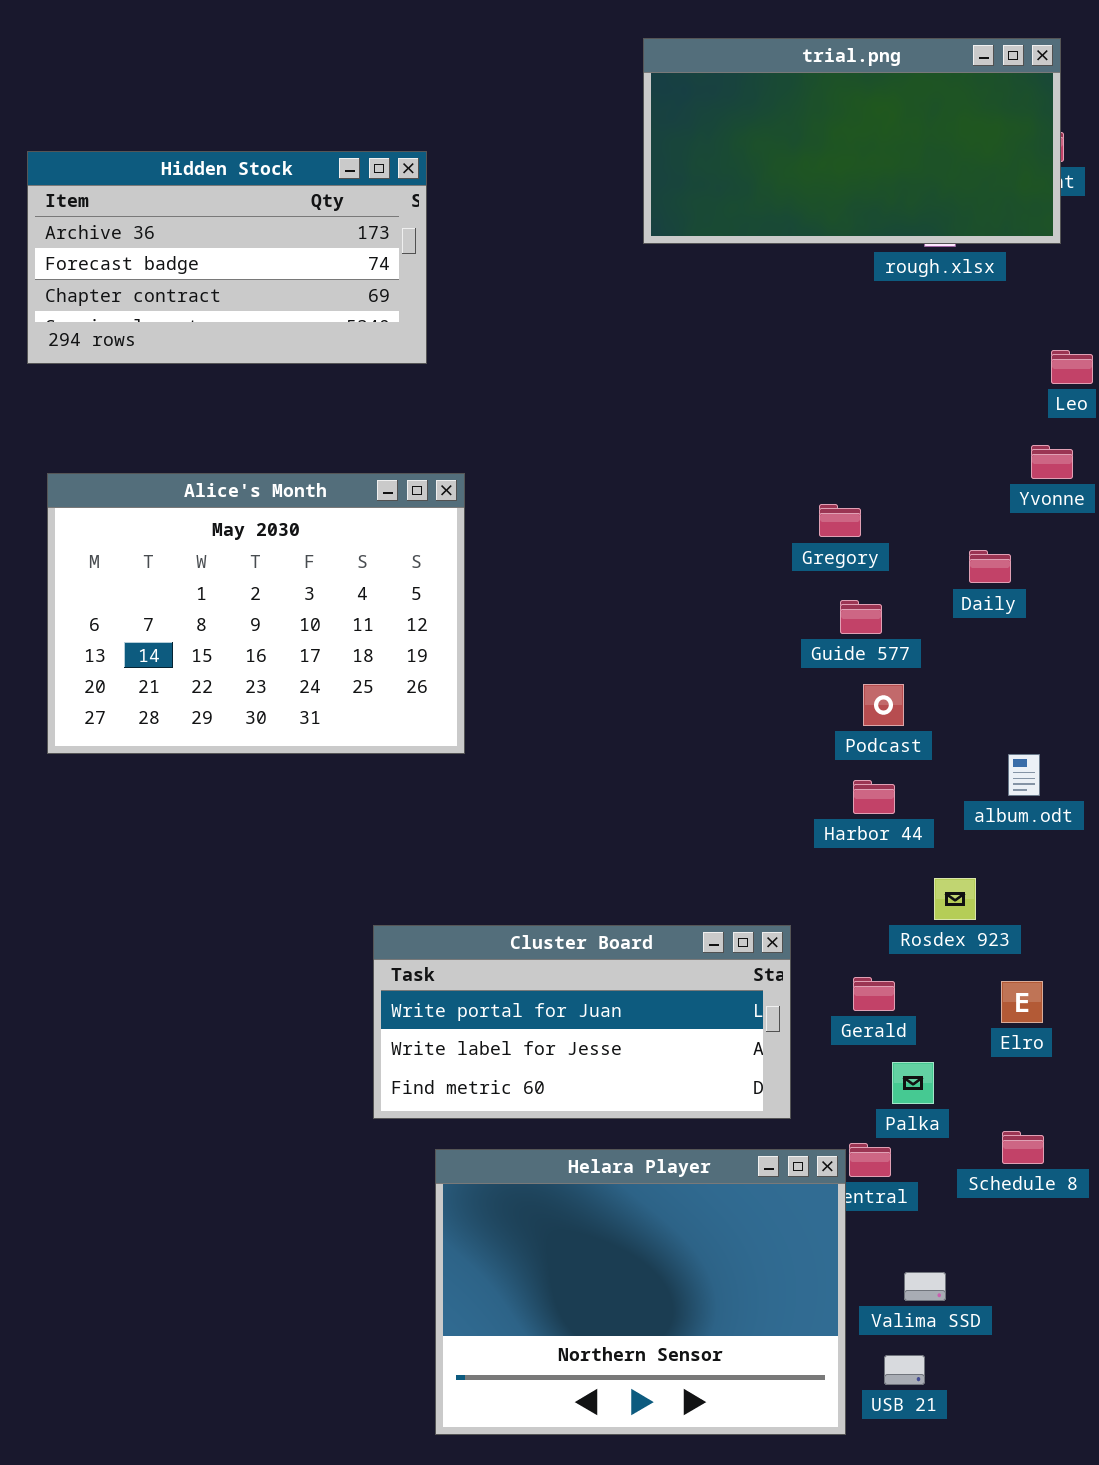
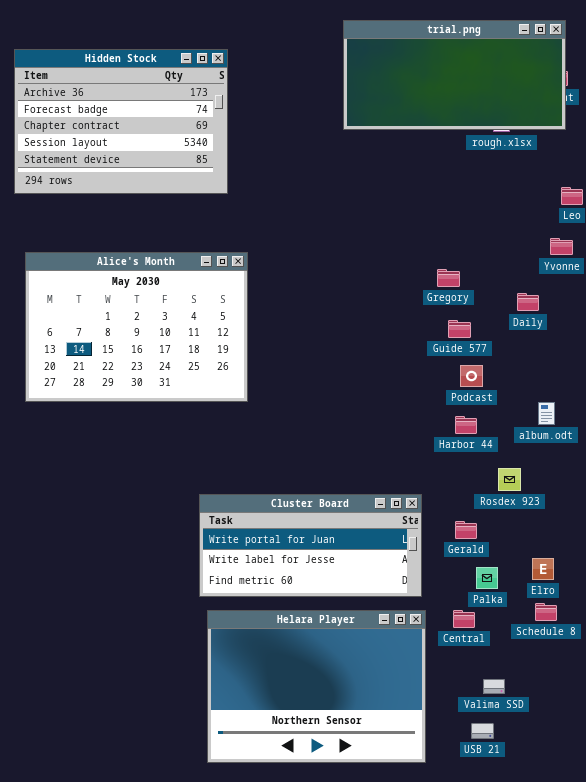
Hidden Stock: [27,151,427,364] -> [14,49,228,194], resized
Elro: [1001,981,1043,1023] -> [532,558,554,580], moved
Helara Player: [435,1149,846,1435] -> [207,610,426,763], moved

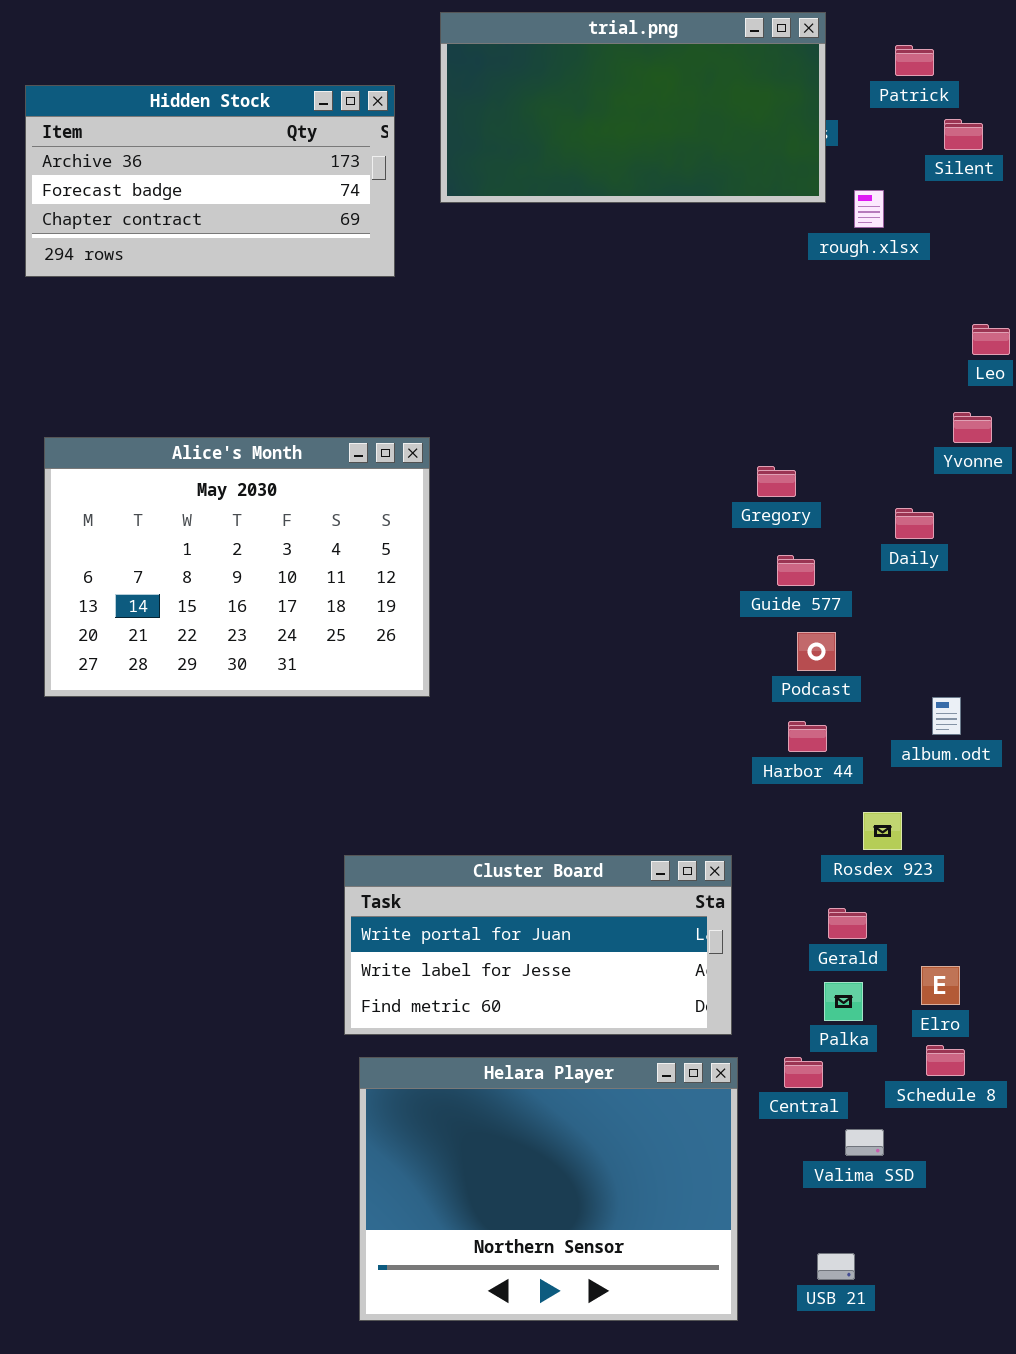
trial.png: [343,20,566,130] -> [440,12,826,203], moved
Hidden Stock: [14,49,228,194] -> [25,85,395,277], resized
Gerald: [455,521,477,539] -> [828,908,867,939], moved
Valima SSD: [483,679,505,694] -> [845,1129,884,1156], moved

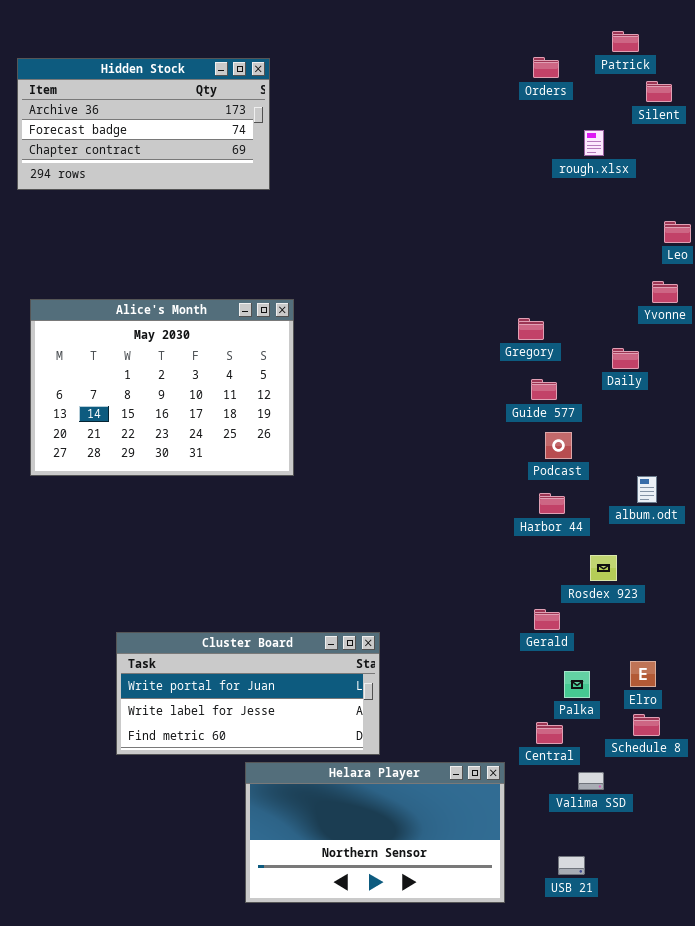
trial.png: [440,12,826,203] -> none, closed
Cluster Board: [344,855,732,1035] -> [116,632,380,755], moved
Gerald: [828,908,867,939] -> [534,609,560,630], moved
Helara Player: [359,1057,738,1321] -> [245,762,505,903], resized

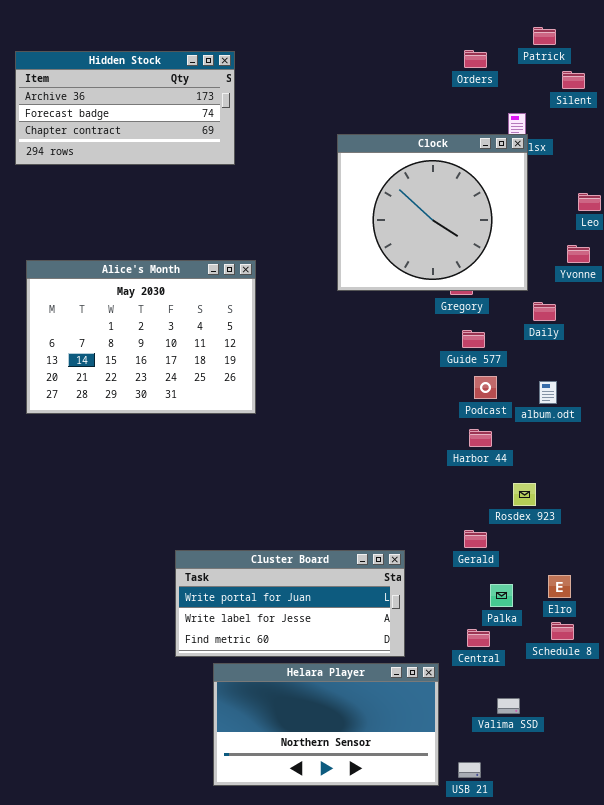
Clock: none -> [337,134,528,291], opened
album.odt: [637,476,657,503] -> [539,381,557,404], moved
Cluster Board: [116,632,380,755] -> [175,550,405,657], moved
Valima SSD: [578,772,604,790] -> [497,698,520,714], moved
USB 21: [558,856,585,875] -> [458,762,481,778], moved

